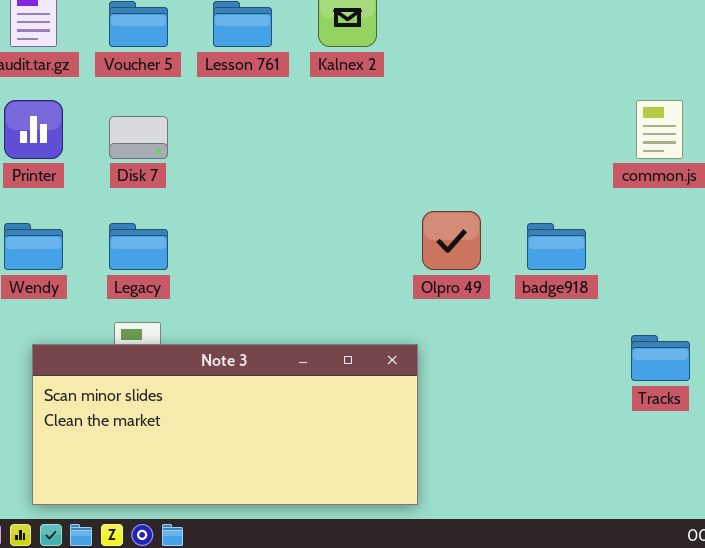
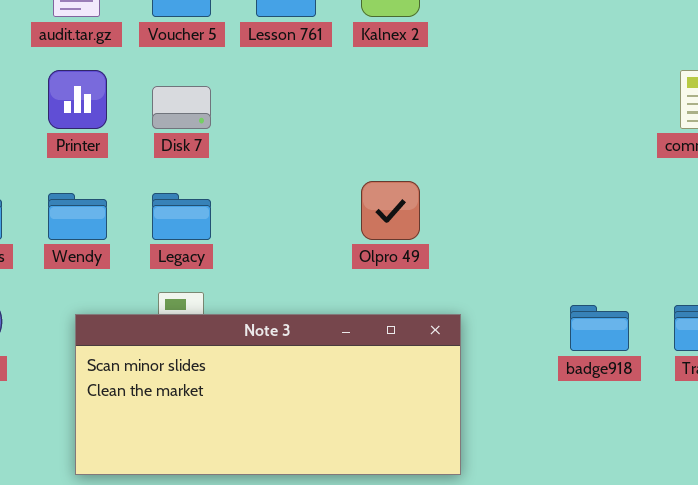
Olpro 49: [422,211,481,270] -> [361,181,420,240], moved
badge918: [527,223,586,270] -> [570,305,629,351], moved

